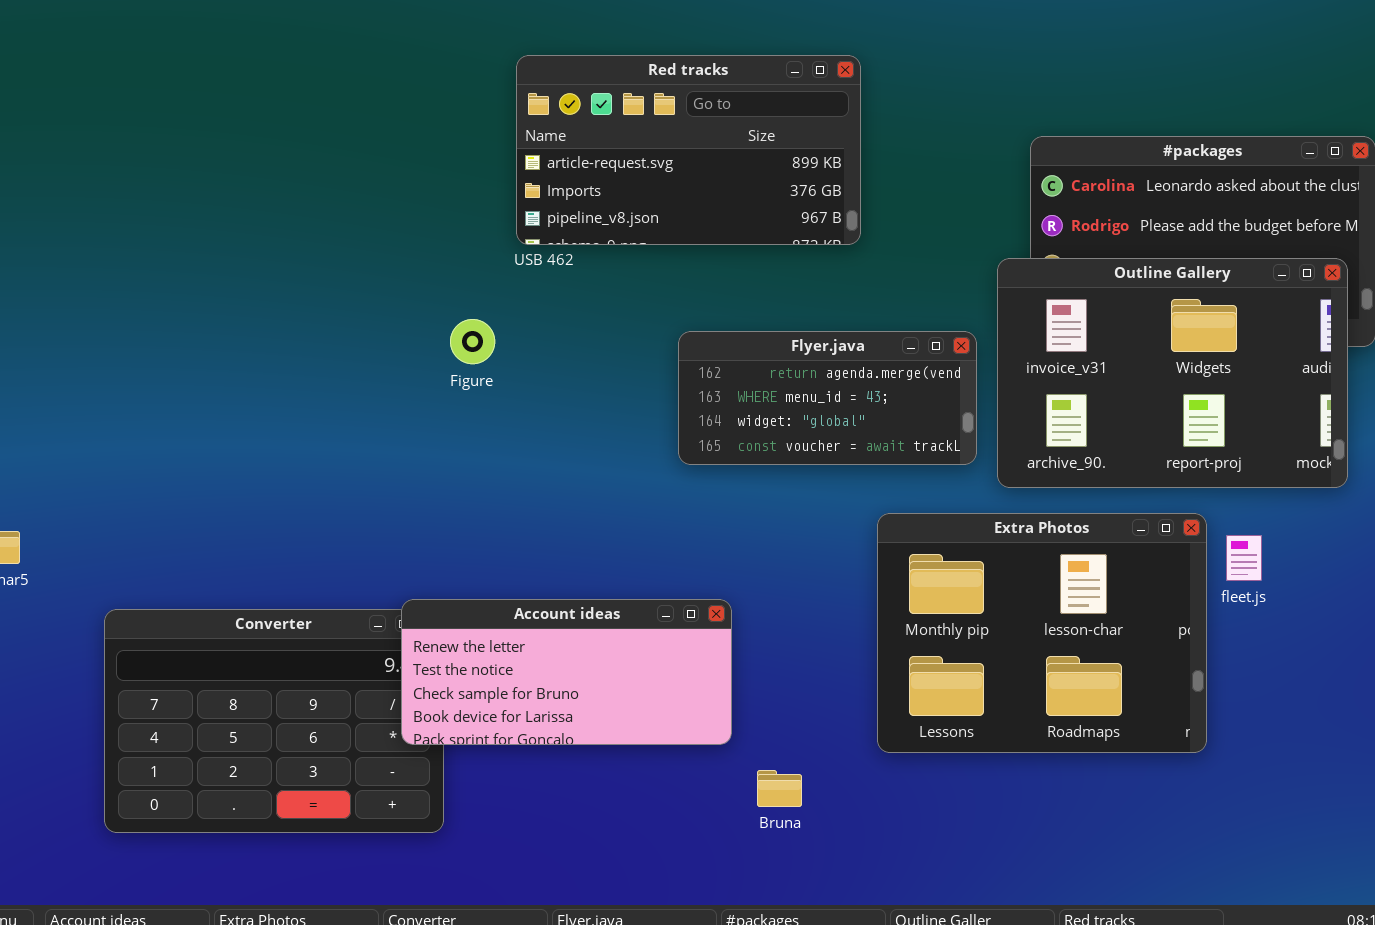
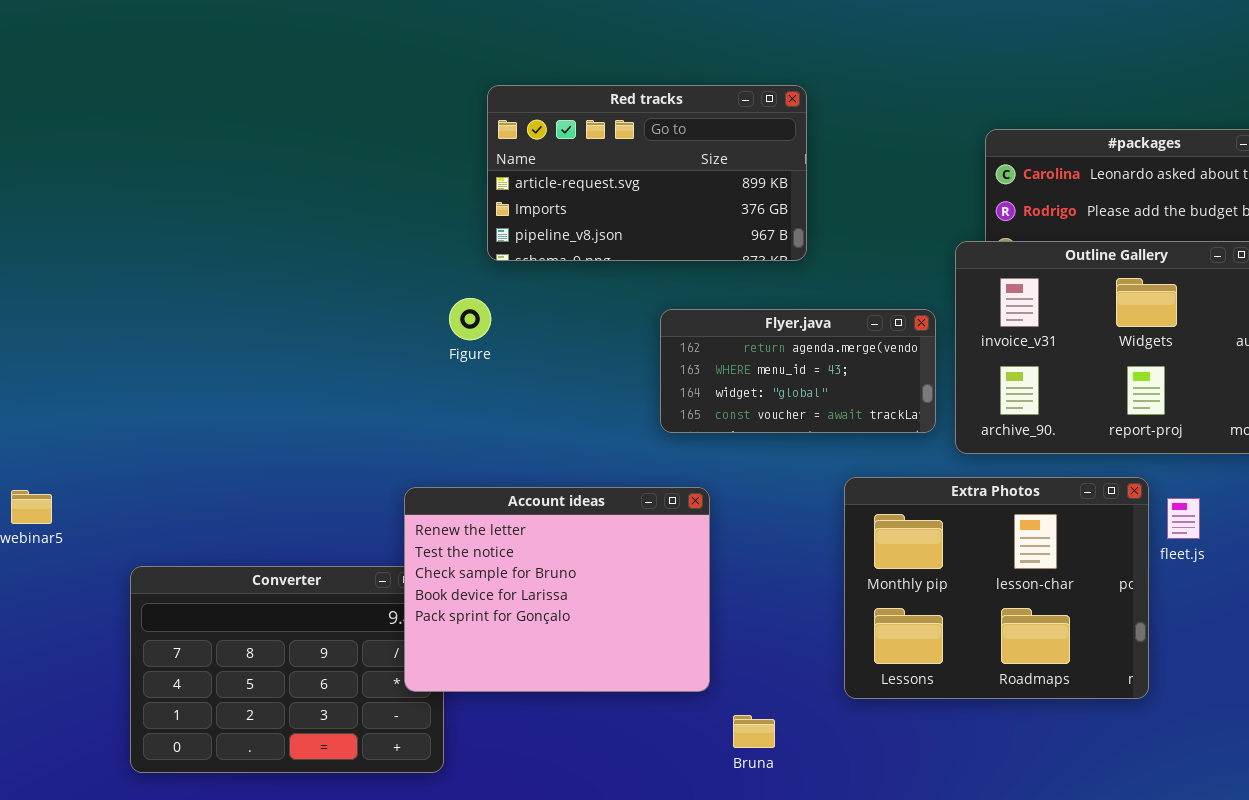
Red tracks: [516,55,861,245] -> [487,85,807,261], moved
Account ideas: [401,599,732,745] -> [404,487,710,692], resized

